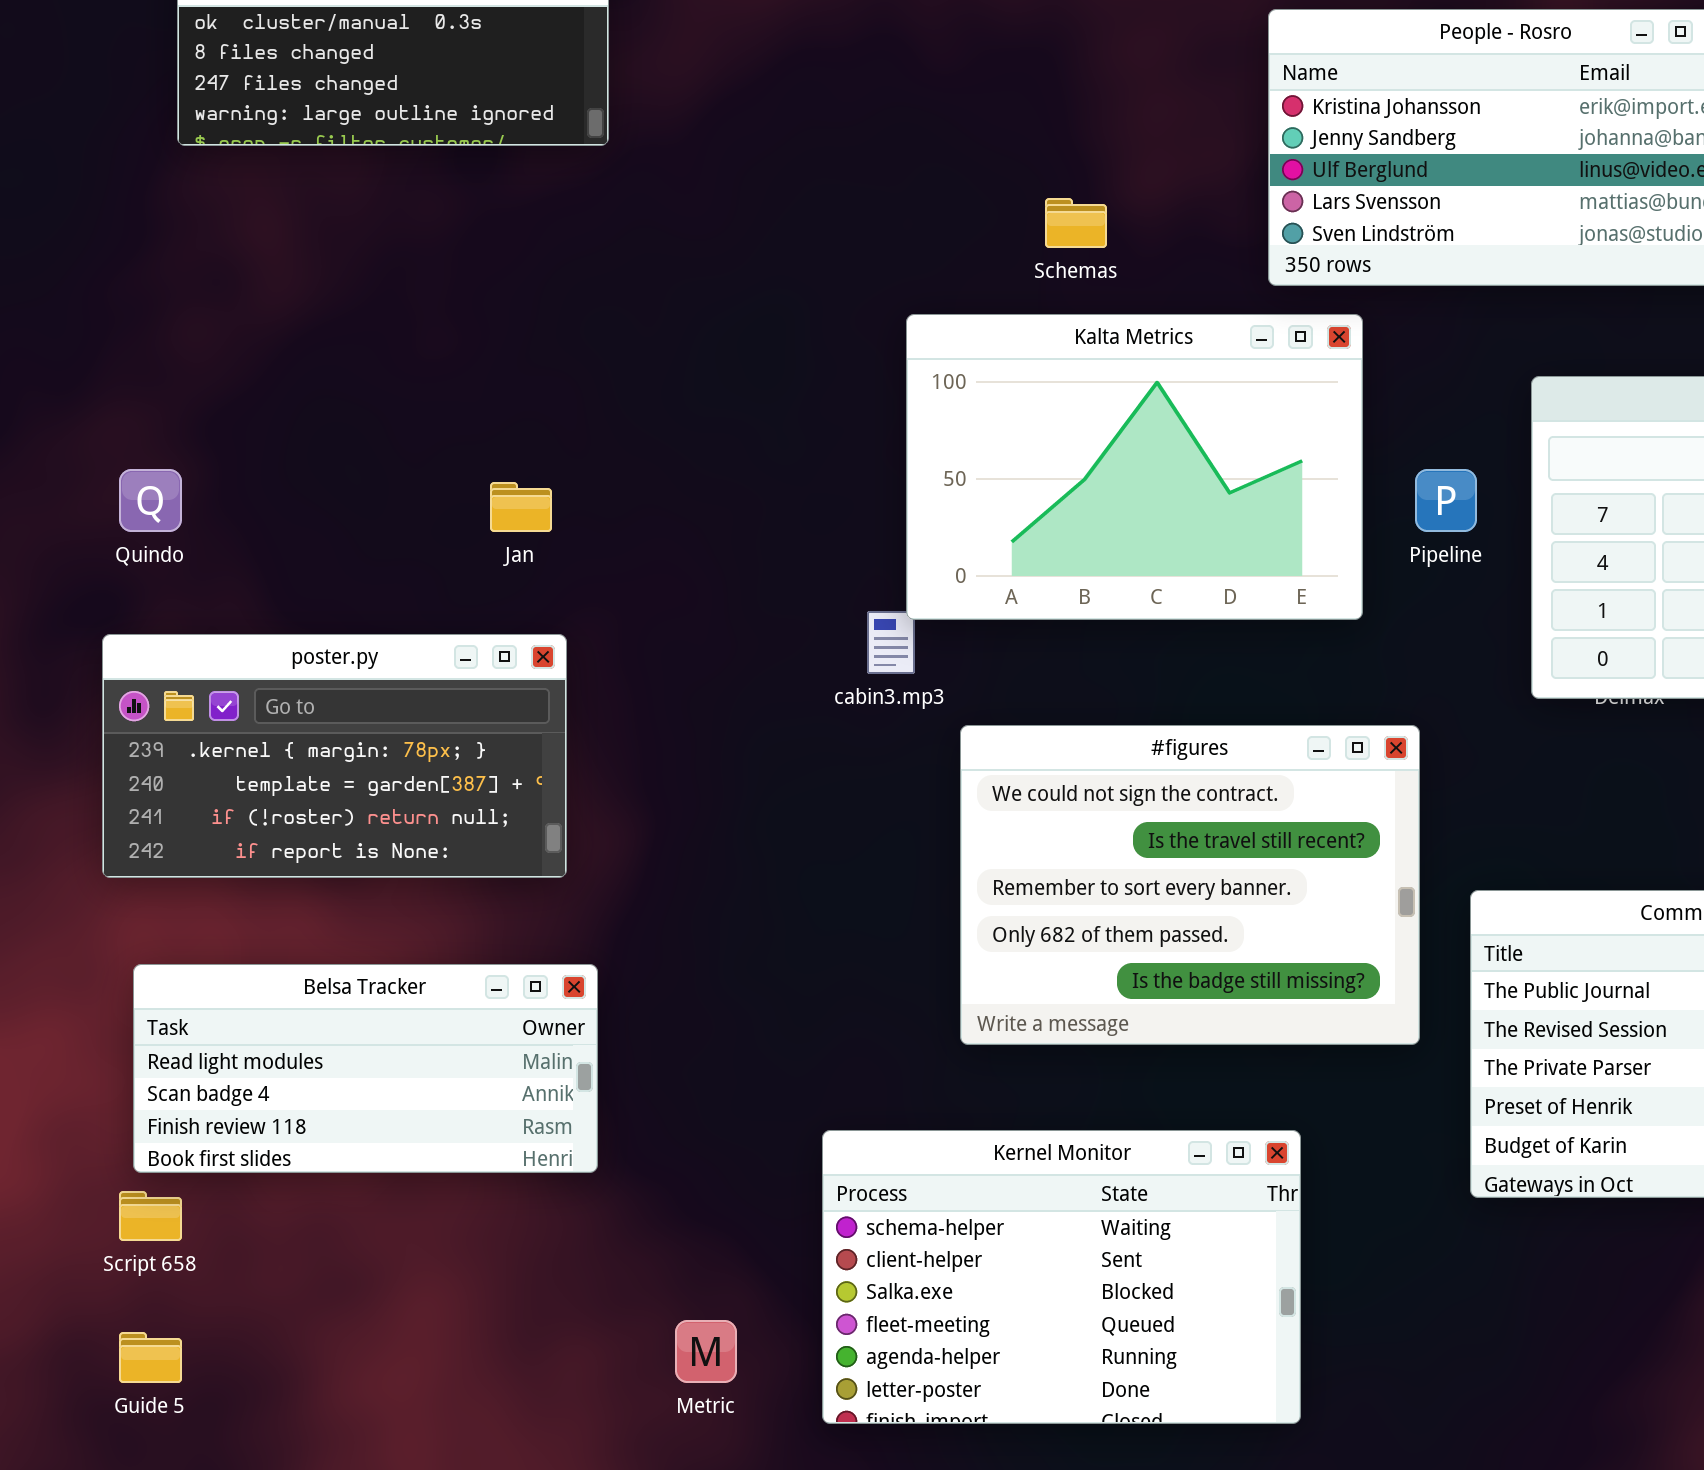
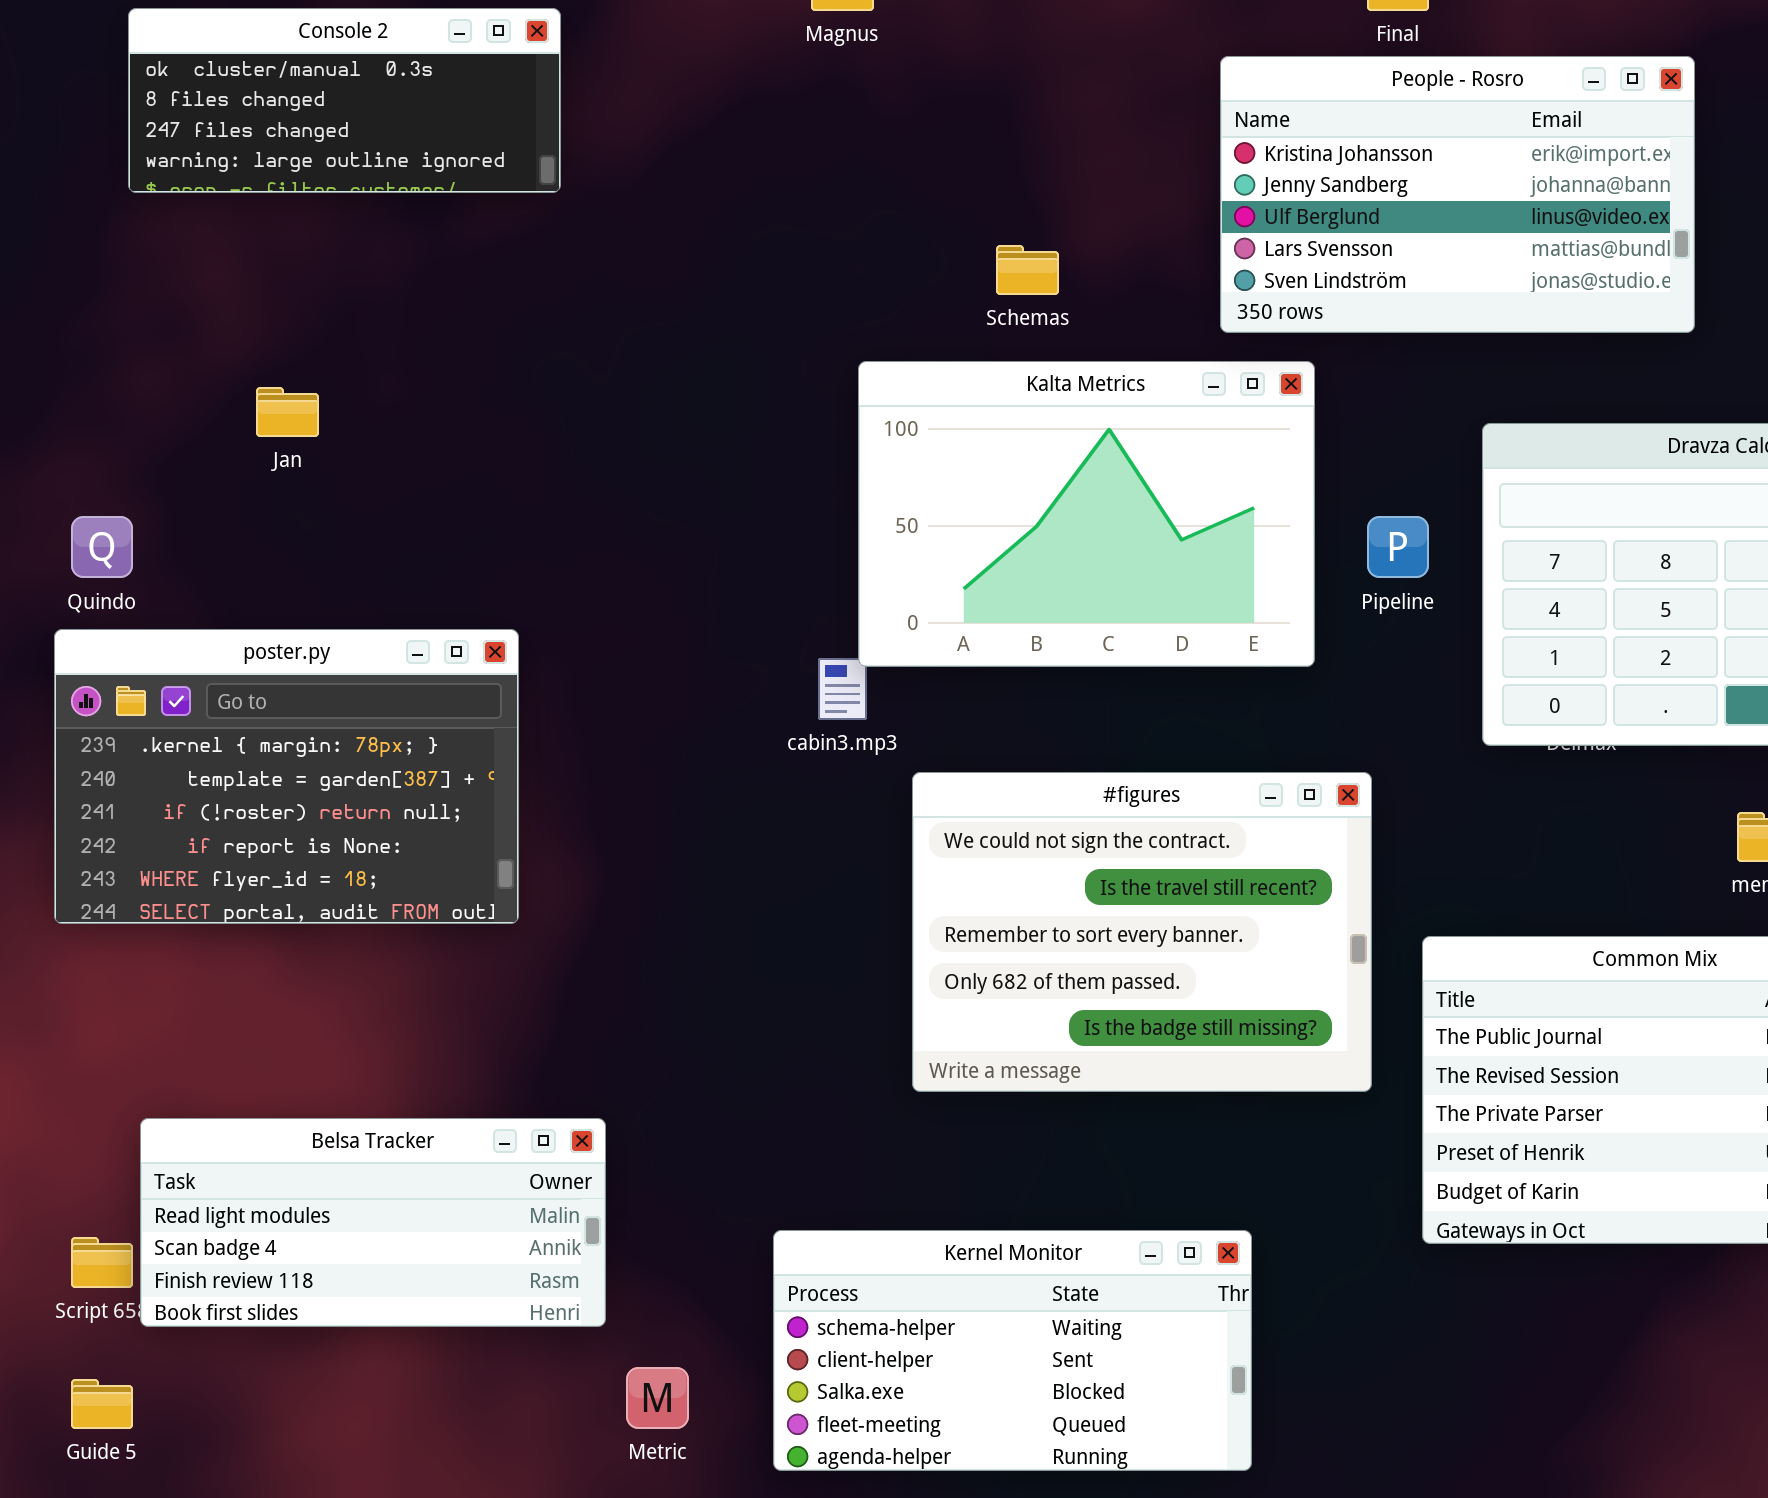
Jan: [490,482,552,532] -> [256,387,319,437], moved
poster.py: [102,634,567,878] -> [54,629,519,924], resized
Belsa Tracker: [133,964,598,1173] -> [140,1118,606,1327], moved
Kernel Monitor: [822,1130,1301,1424] -> [773,1230,1252,1471], resized

